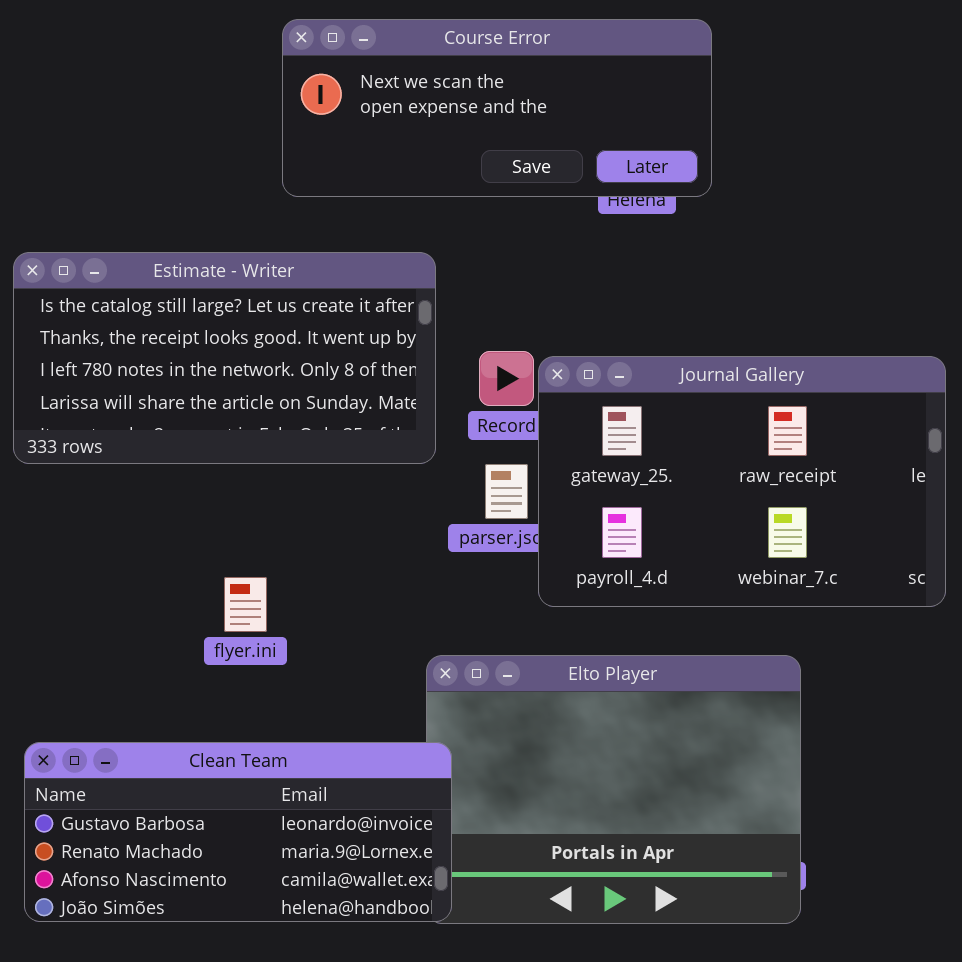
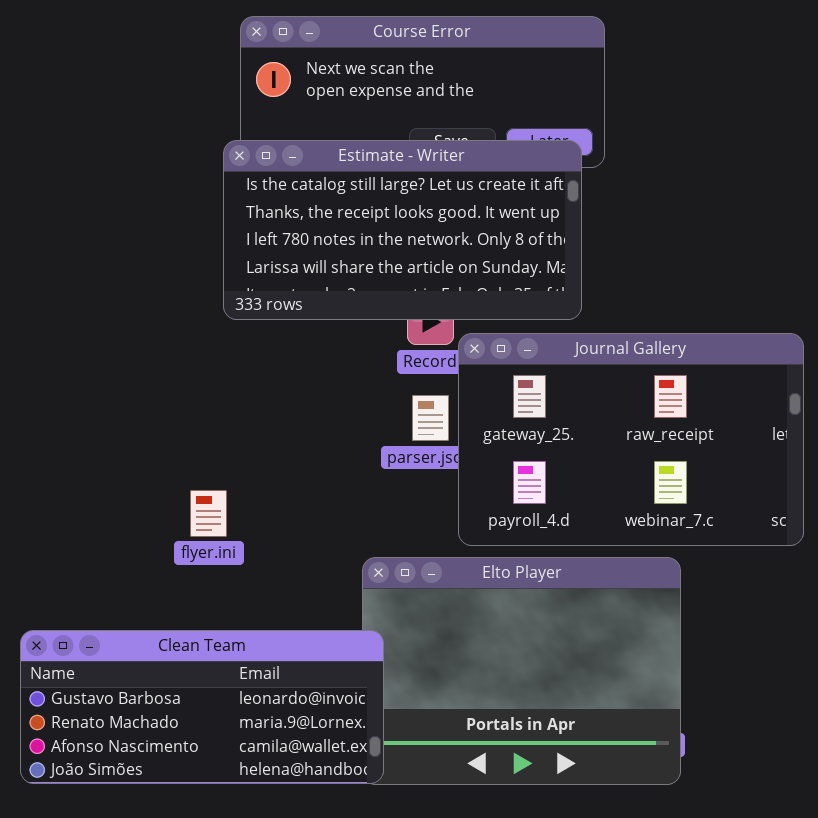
Estimate - Writer: [13,252,436,464] -> [223,140,582,320], moved
Journal Gallery: [538,356,946,607] -> [458,333,804,546], moved

